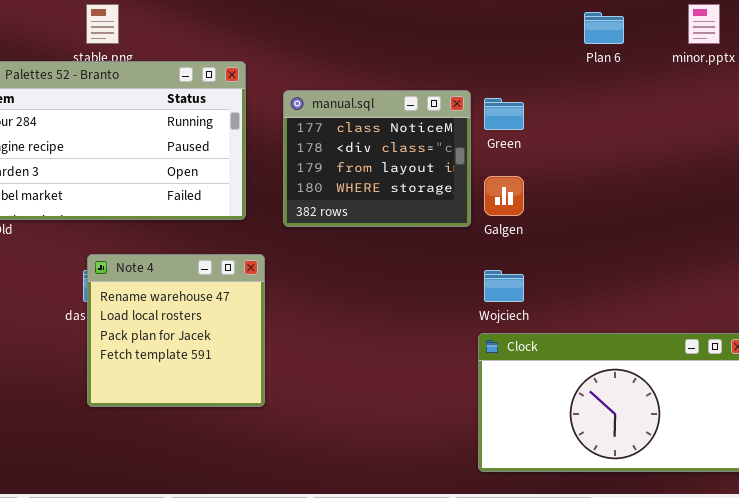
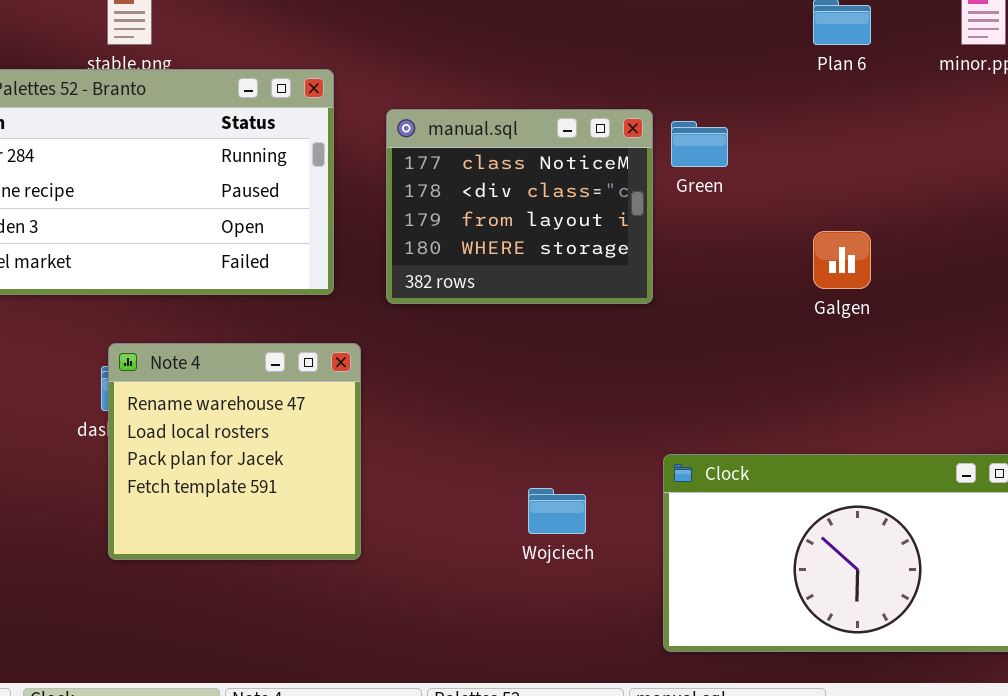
Galgen: [484,176,524,216] -> [813,231,871,289], moved
Wojciech: [484,270,524,302] -> [528,488,586,534], moved

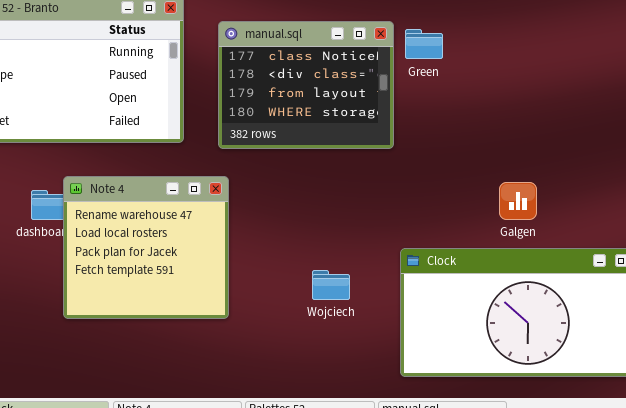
Galgen: [813,231,871,289] -> [499,182,537,220], moved
Note 4: [108,343,361,560] -> [63,176,229,319], moved

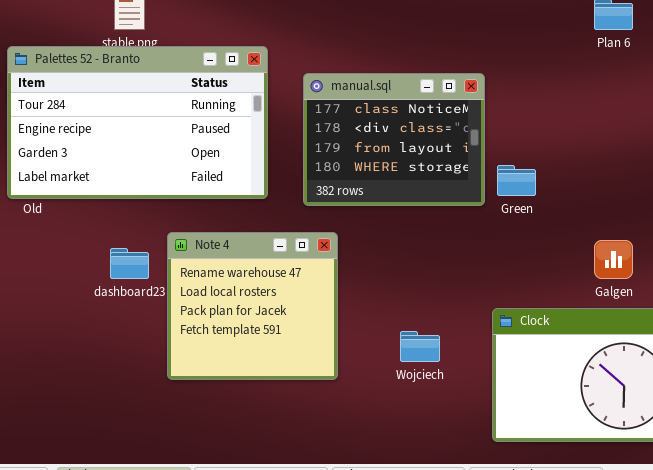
Green: [405,29,443,59] -> [497,165,536,196], moved
Note 4: [63,176,229,319] -> [167,232,338,380], moved

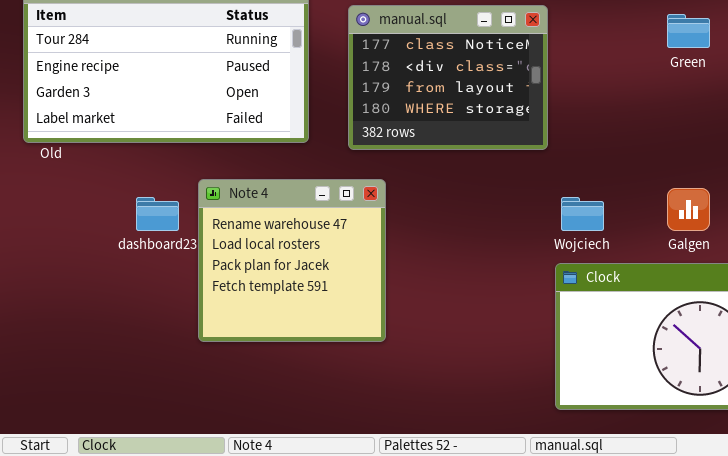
Green: [497,165,536,196] -> [667,14,710,48], moved
Wojciech: [400,331,440,362] -> [561,197,604,231], moved

